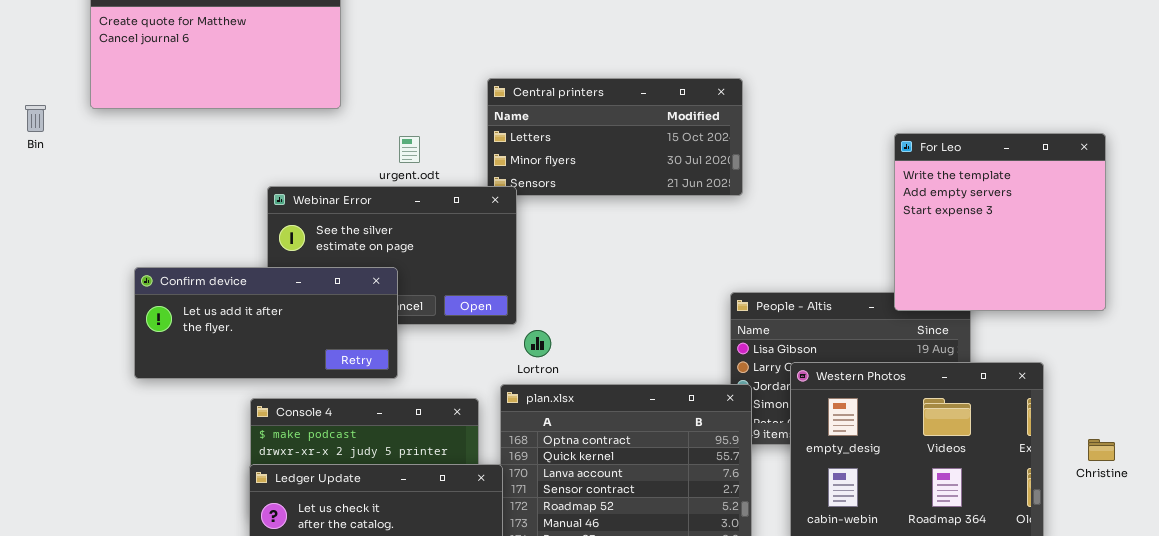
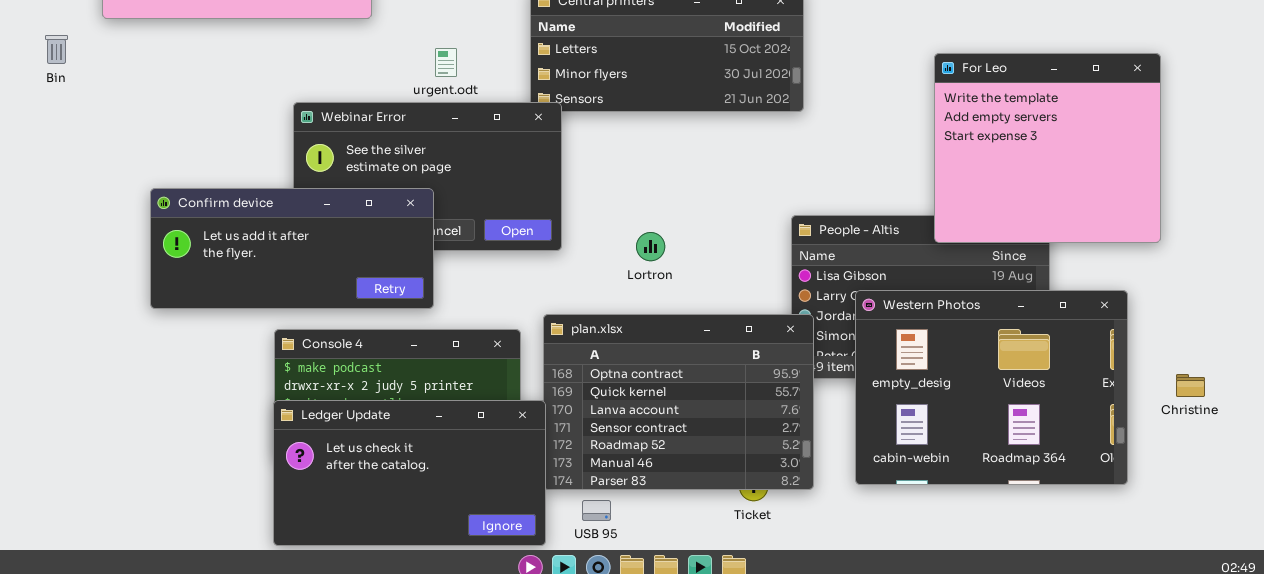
Bin: [25,105,46,132] -> [45,35,68,64], moved
For Leo: [894,133,1106,311] -> [934,53,1161,243], moved
Lortron: [524,330,551,357] -> [636,232,665,261], moved

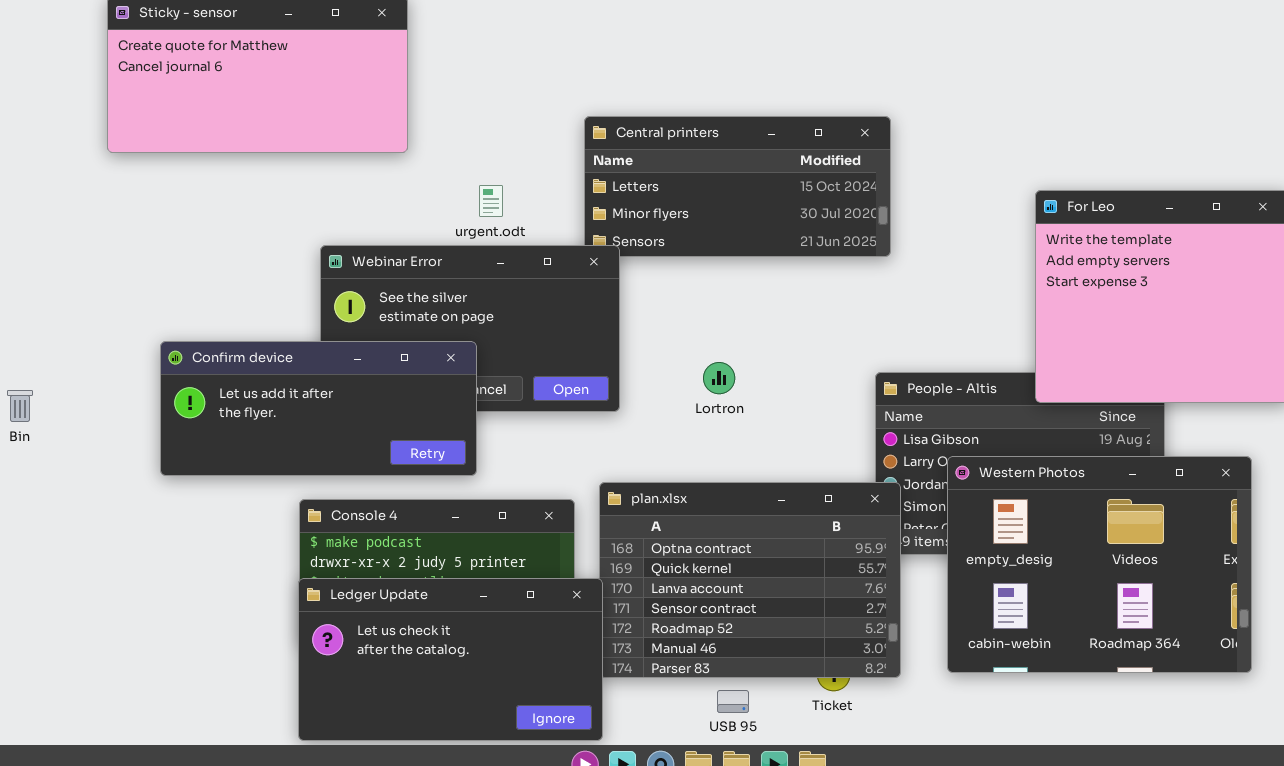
Bin: [45,35,68,64] -> [7,390,33,422], moved
Lortron: [636,232,665,261] -> [703,362,735,394], moved
USB 95: [582,500,611,521] -> [717,690,749,713], moved

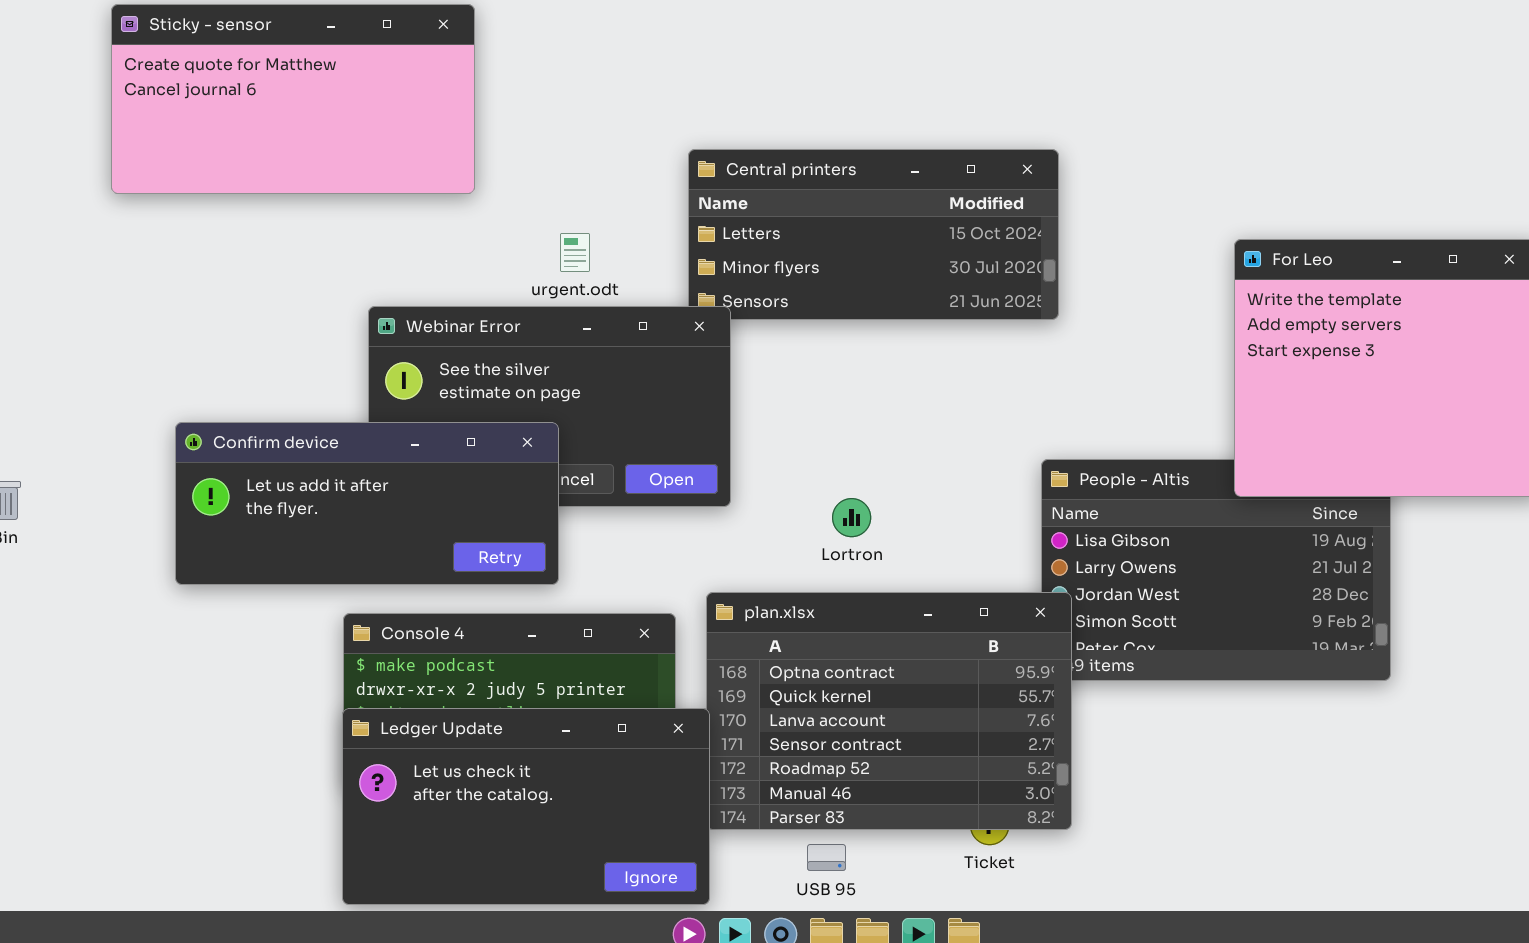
Lortron: [703,362,735,394] -> [832,498,871,537], moved
Western Photos: [947,456,1252,673] -> none, closed
USB 95: [717,690,749,713] -> [807,844,846,871], moved

